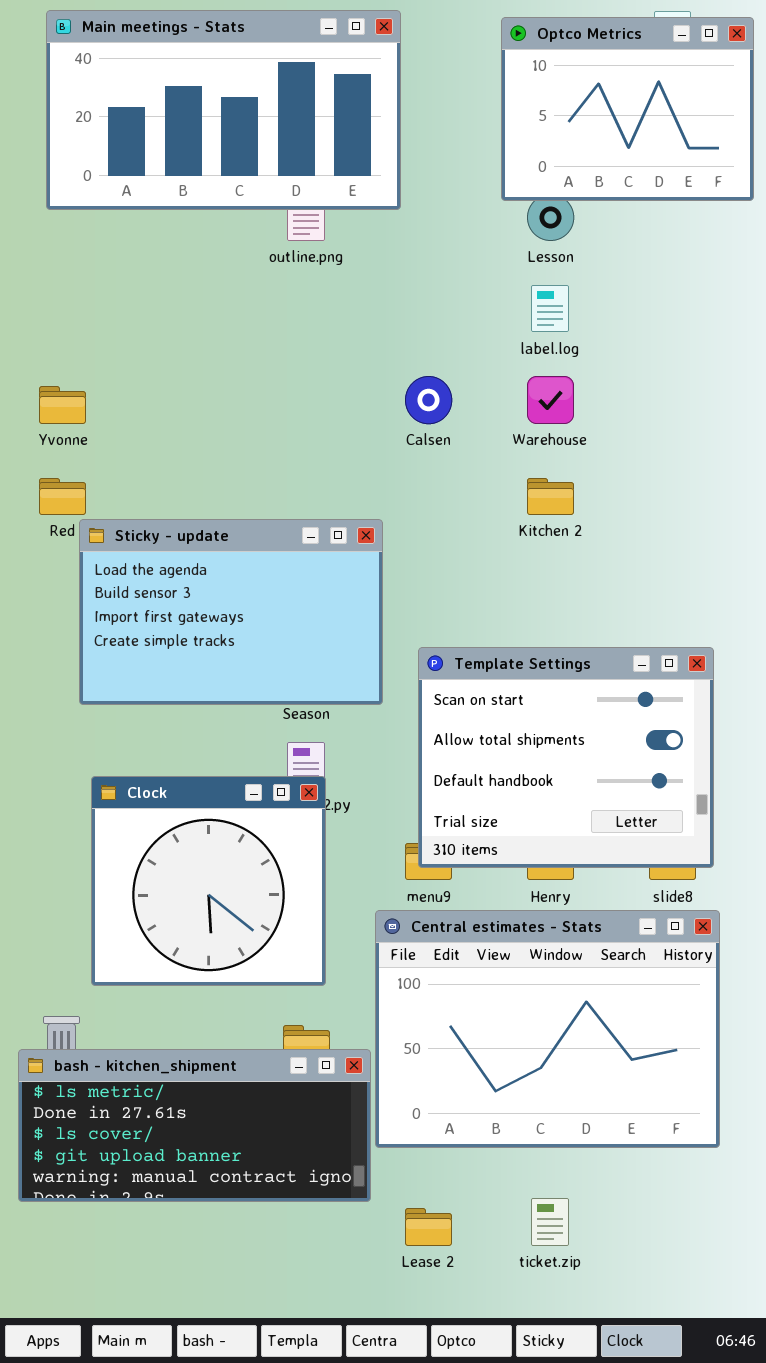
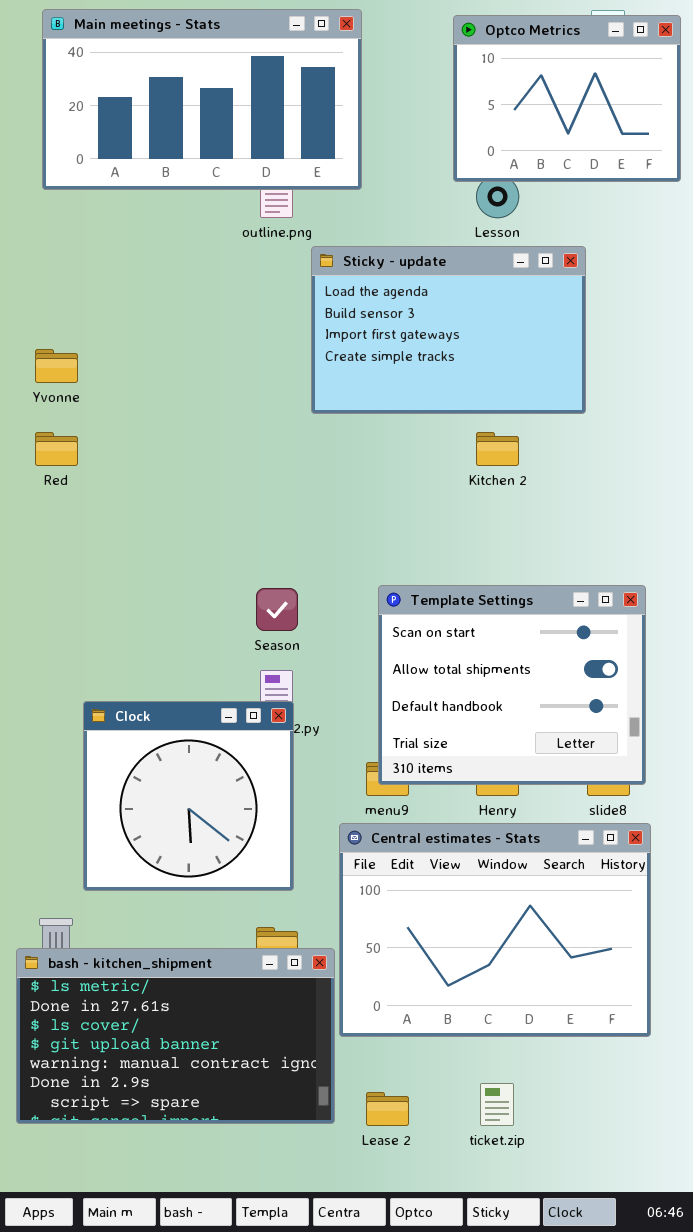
Sticky - update: [79,519,383,705] -> [311,246,586,414], moved
bash - kitchen_shipment: [18,1049,371,1202] -> [16,948,335,1124], resized

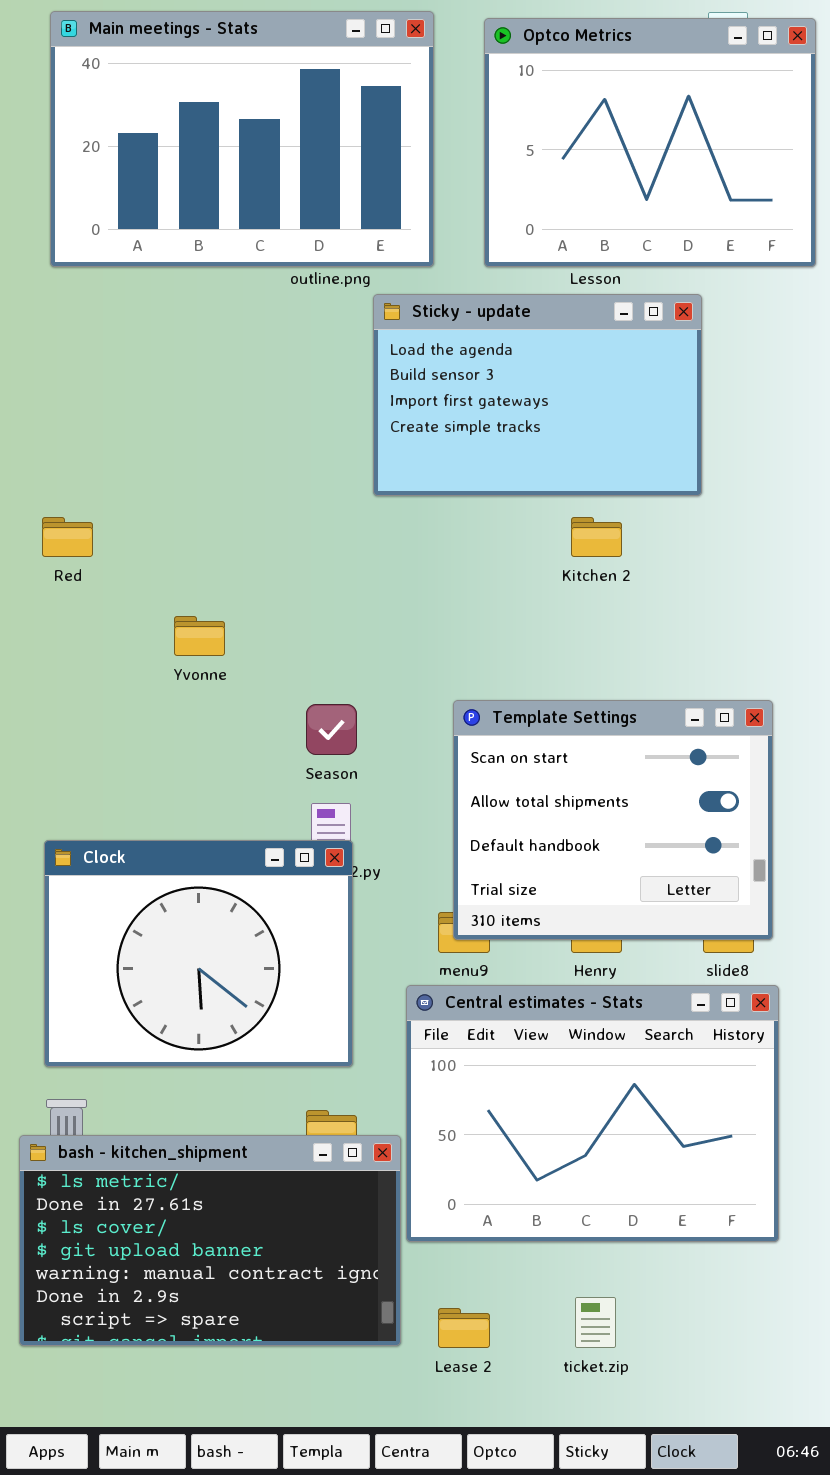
Main meetings - Stats: [42,9,362,190] -> [50,11,434,267], resized
Optco Metrics: [453,15,681,182] -> [484,18,816,267], resized
Yvonne: [35,349,78,383] -> [174,616,225,656], moved
Clock: [83,701,294,891] -> [44,840,353,1067], resized

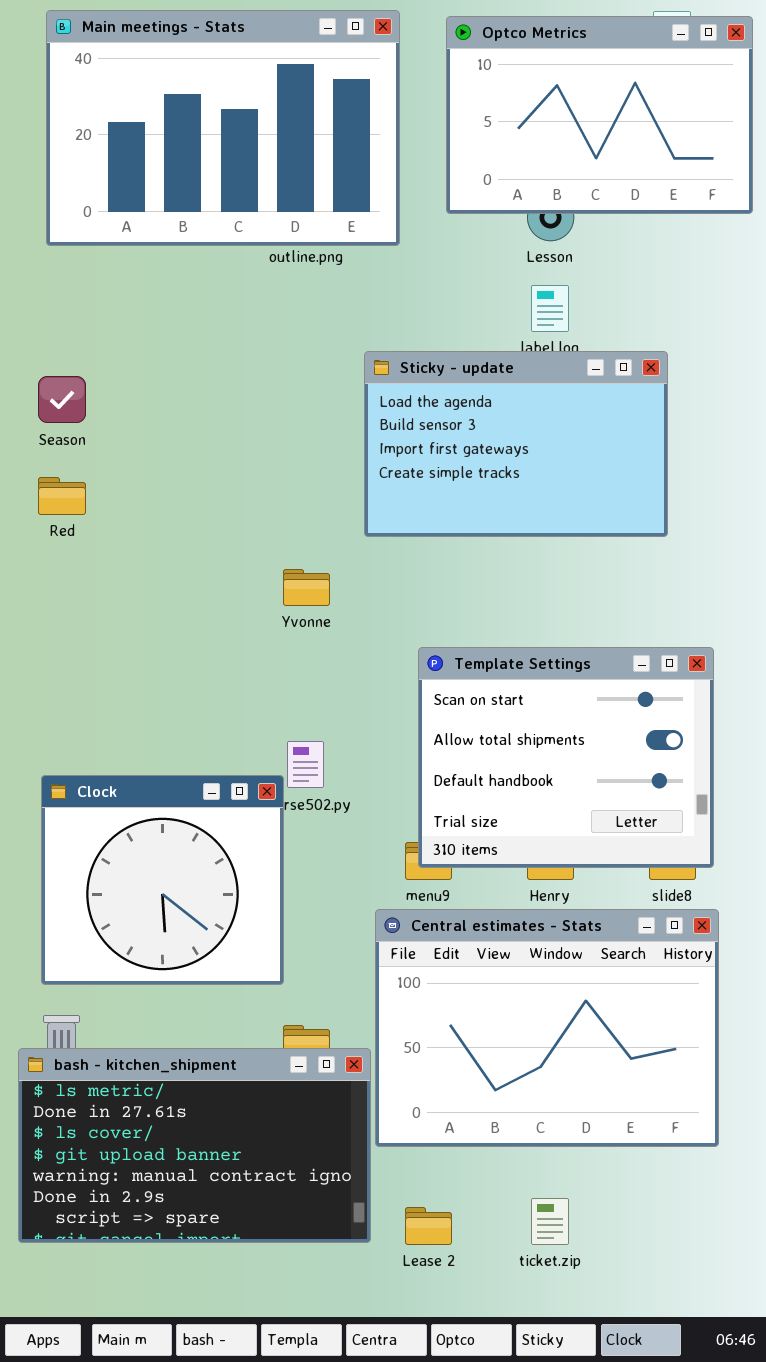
Optco Metrics: [484,18,816,267] -> [446,16,753,214], resized
Sticky - update: [373,294,702,496] -> [364,351,668,537], moved
Yvonne: [174,616,225,656] -> [283,569,330,606], moved
Season: [306,704,357,755] -> [38,376,86,423], moved
Clock: [44,840,353,1067] -> [41,775,284,985], resized

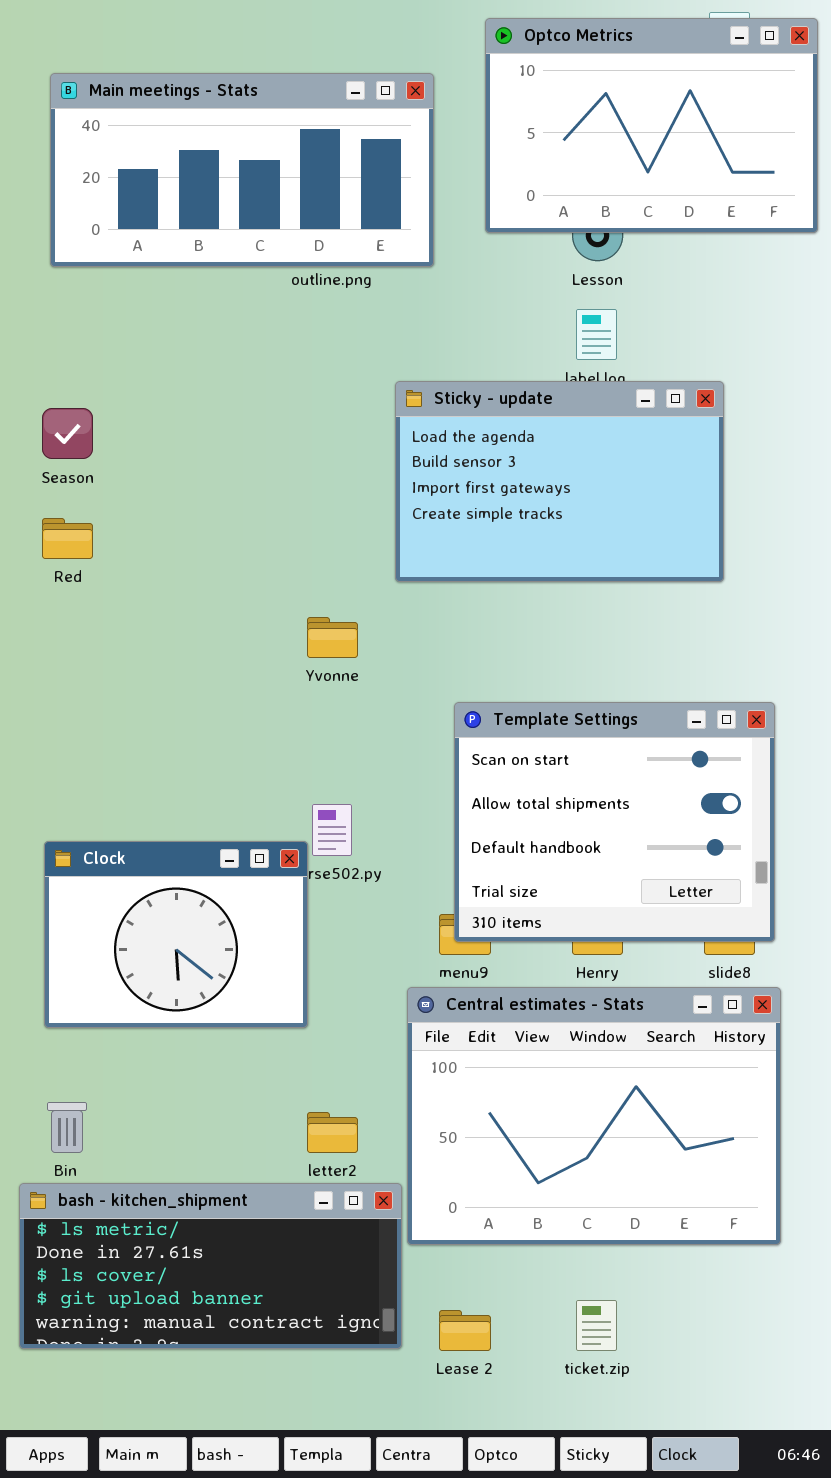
Main meetings - Stats: [46,10,400,246] -> [50,73,434,267], resized
Clock: [41,775,284,985] -> [44,841,308,1028], resized
bash - kitchen_shipment: [18,1048,371,1243] -> [19,1183,402,1349], resized

